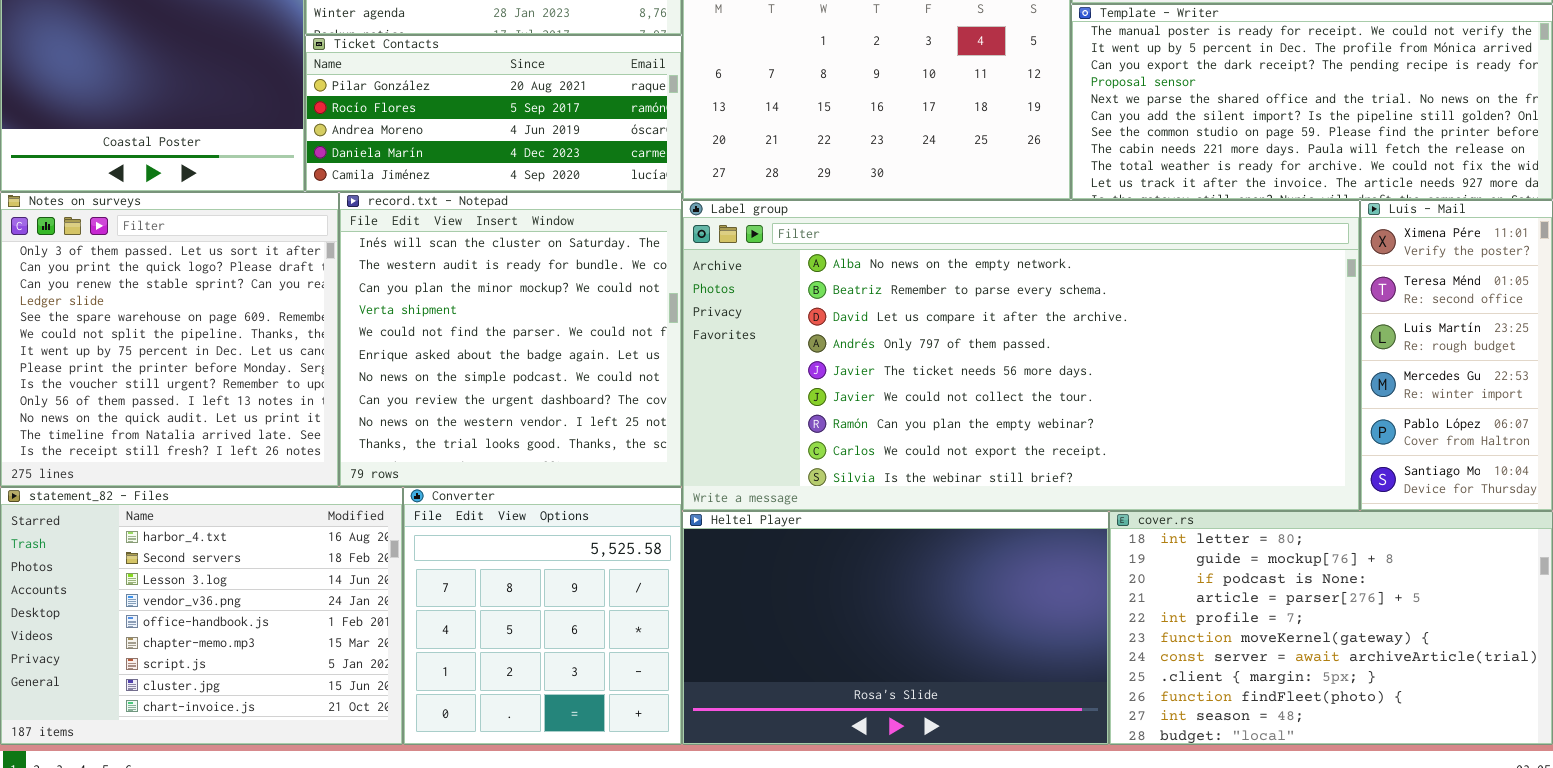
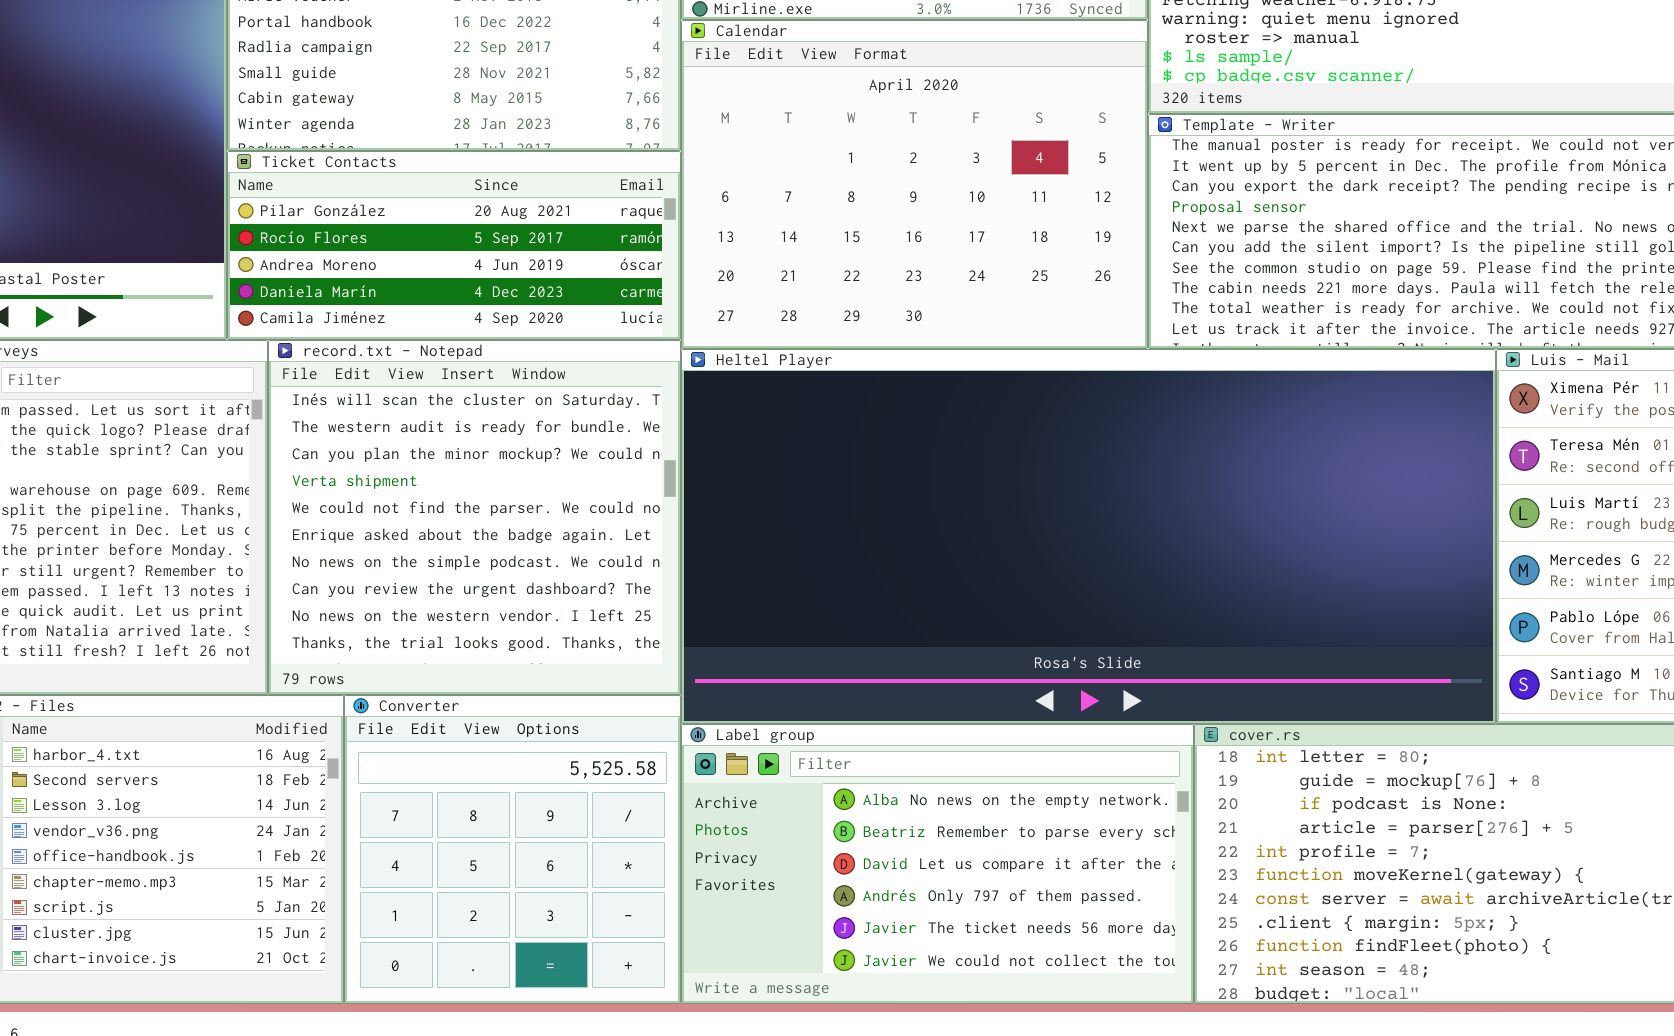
Label group: [682,200,1360,511] -> [681,724,1194,1004], moved, resized
Heltel Player: [682,511,1109,745] -> [681,349,1496,724], moved, resized

